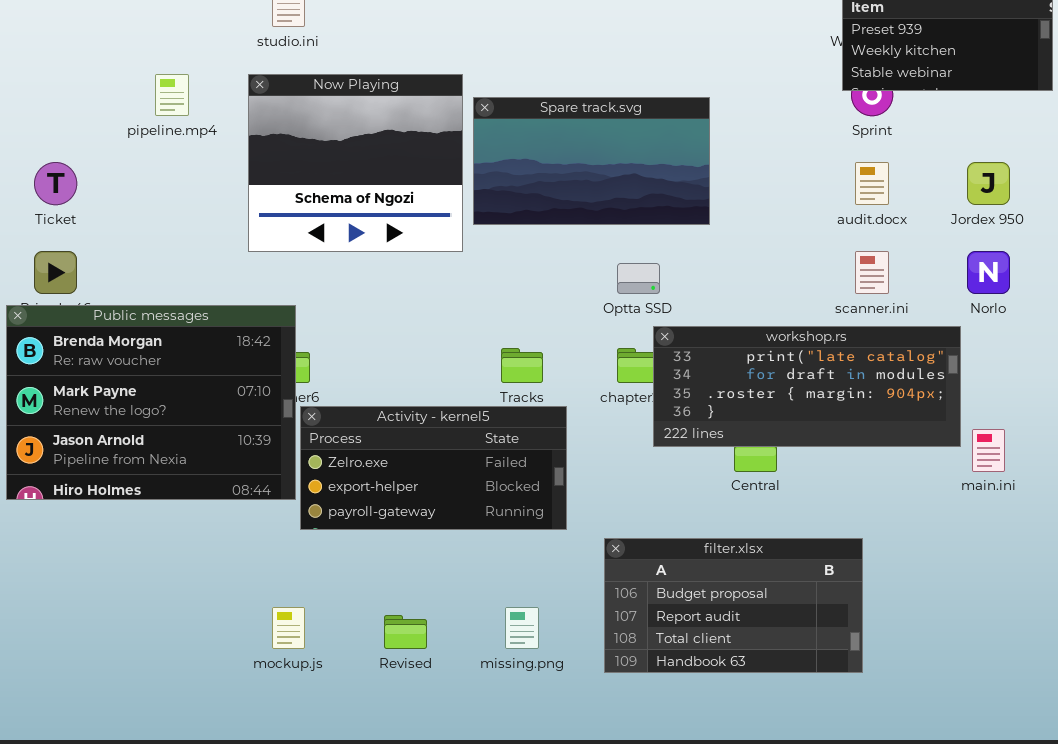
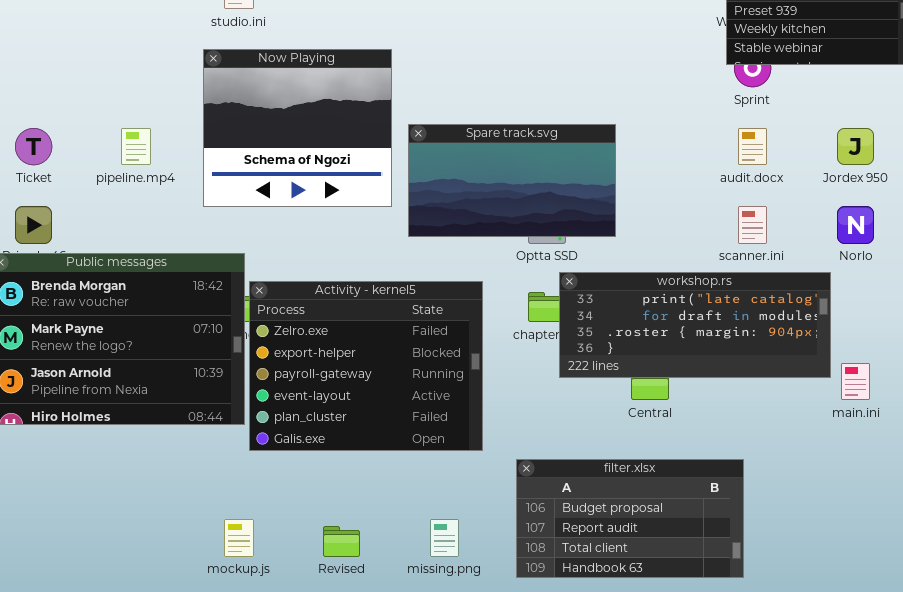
pipeline.mp4: [155,74,189,116] -> [121,128,151,165], moved
Spare track.svg: [473,97,710,225] -> [408,124,616,237], moved
Activity - kernel5: [300,406,567,530] -> [249,281,483,451], resized

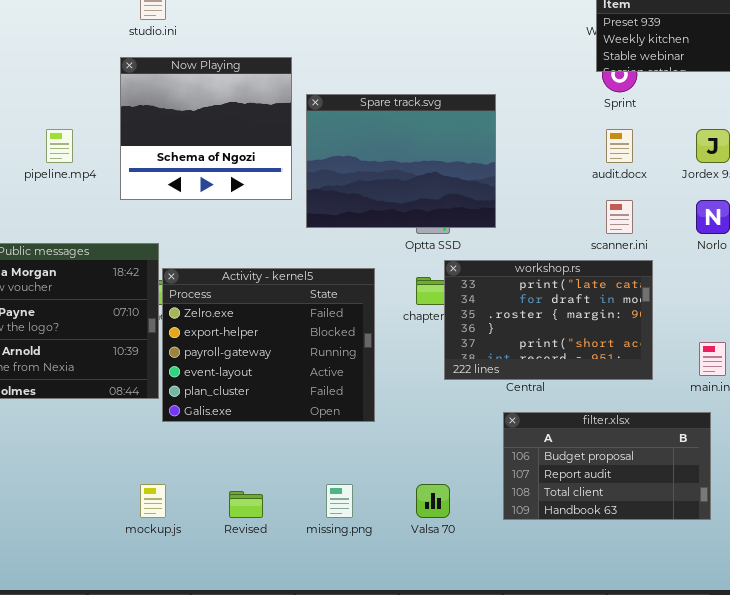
Spare track.svg: [408,124,616,237] -> [306,94,496,228], resized
workshop.rs: [559,272,831,378] -> [444,260,653,380], resized
filter.xlsx: [516,459,744,578] -> [503,412,711,520], moved

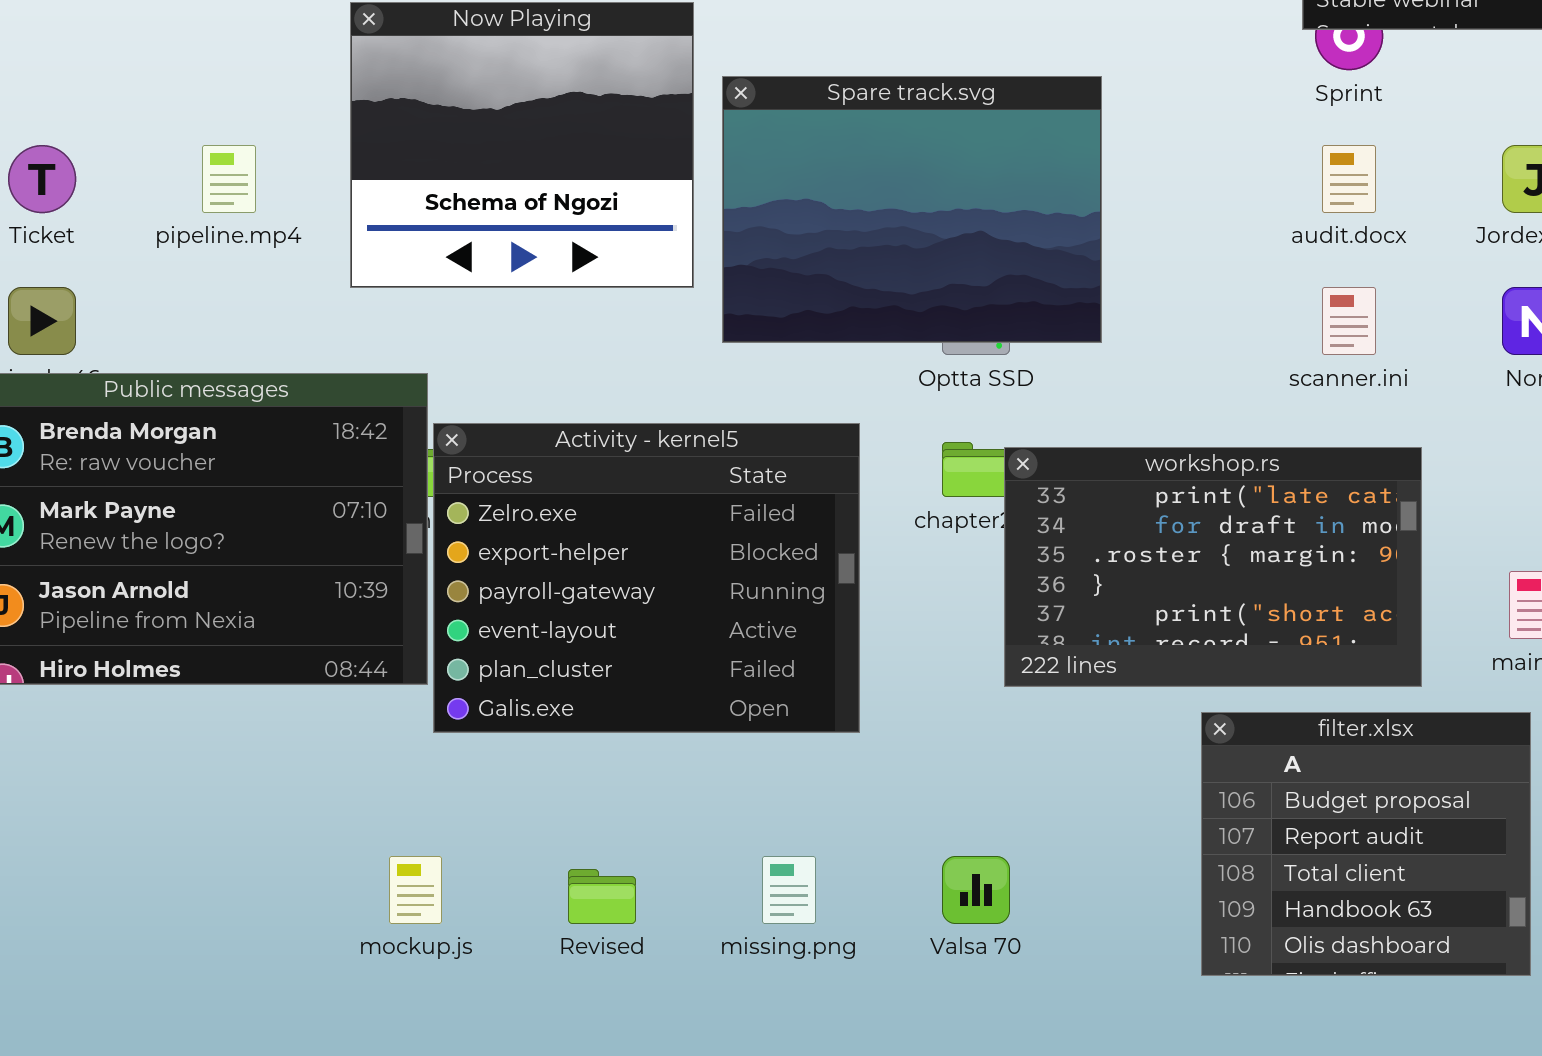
workshop.rs: [444,260,653,380] -> [1004,447,1422,687], moved
filter.xlsx: [503,412,711,520] -> [1201,712,1531,976], resized

